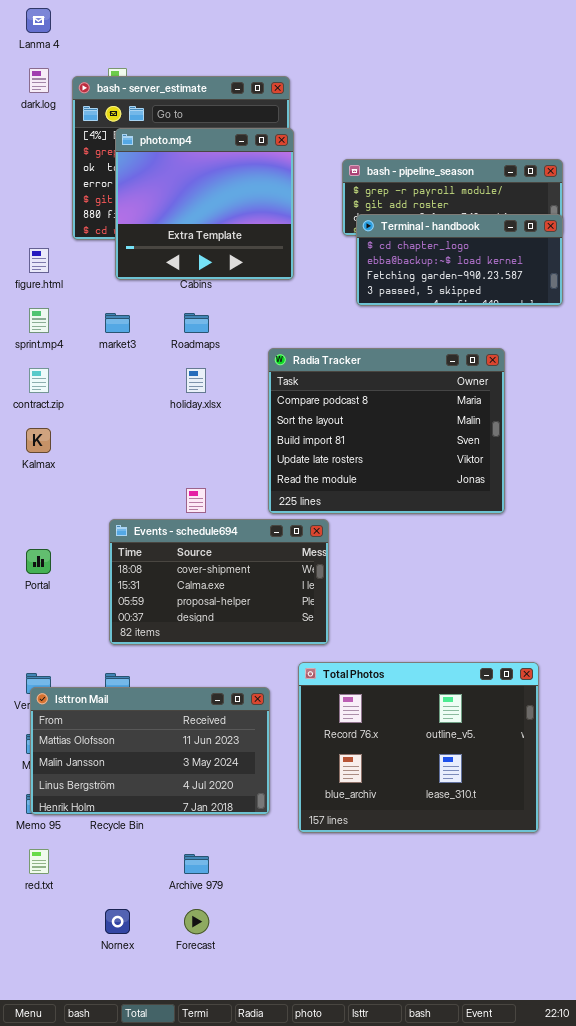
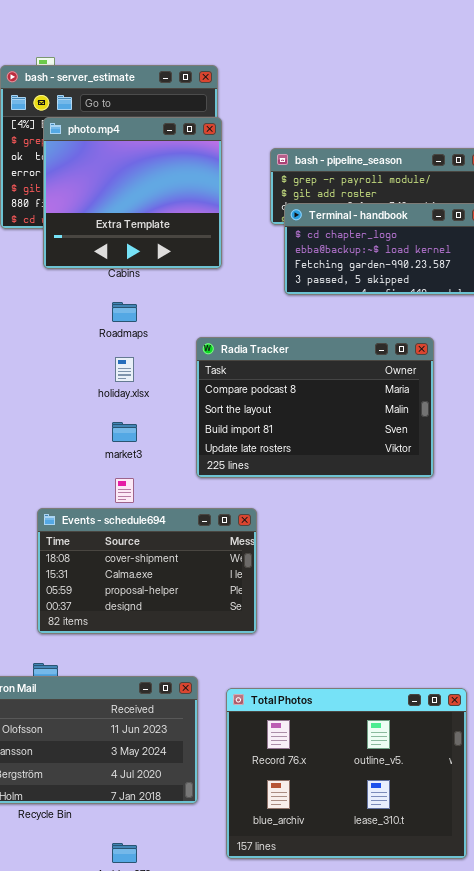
market3: [105,313,130,333] -> [112,422,137,442], moved
Radia Tracker: [268,348,505,514] -> [196,337,434,478], resized
Total Photos: [298,662,539,833] -> [226,688,467,859], moved

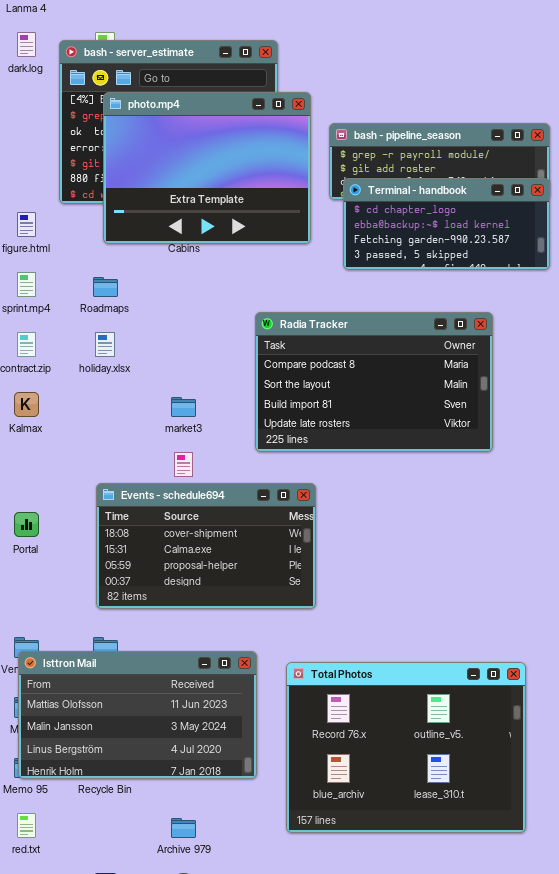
photo.mp4: [43,117,222,269] -> [103,92,311,244], resized
Roadmaps: [112,302,137,322] -> [93,277,118,297], moved
holiday.xlsx: [115,357,134,382] -> [95,332,115,357], moved

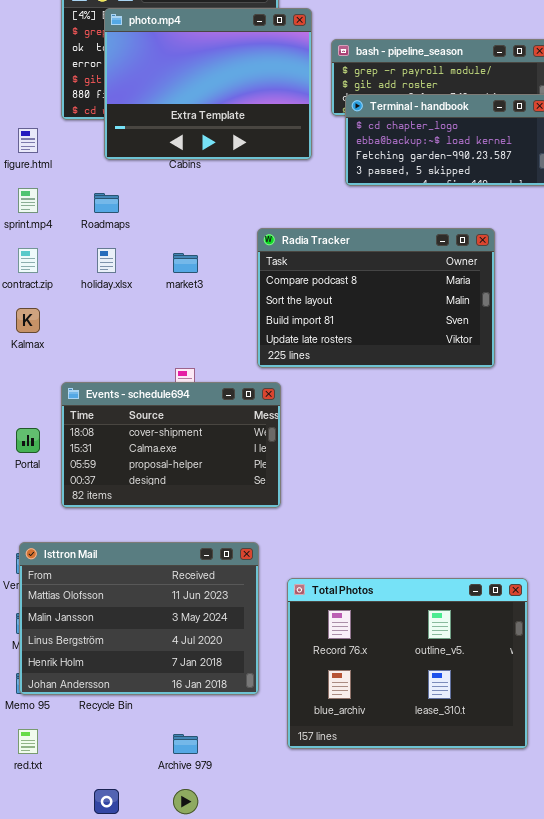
market3: [171,397,196,417] -> [173,253,198,273], moved
Events - schedule694: [96,483,316,609] -> [61,382,281,508], moved
Isttron Mail: [18,651,257,779] -> [19,542,259,695], resized

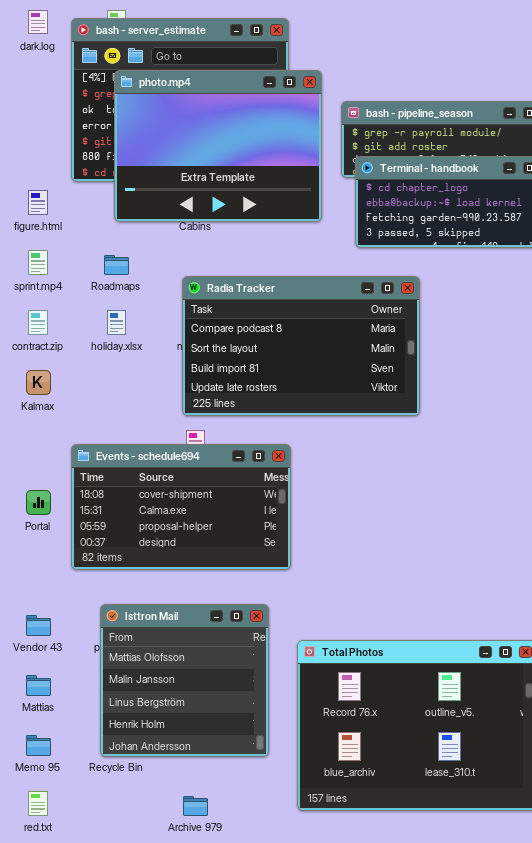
Radia Tracker: [257,228,495,368] -> [182,276,420,416], moved
Isttron Mail: [19,542,259,695] -> [100,604,269,757], resized

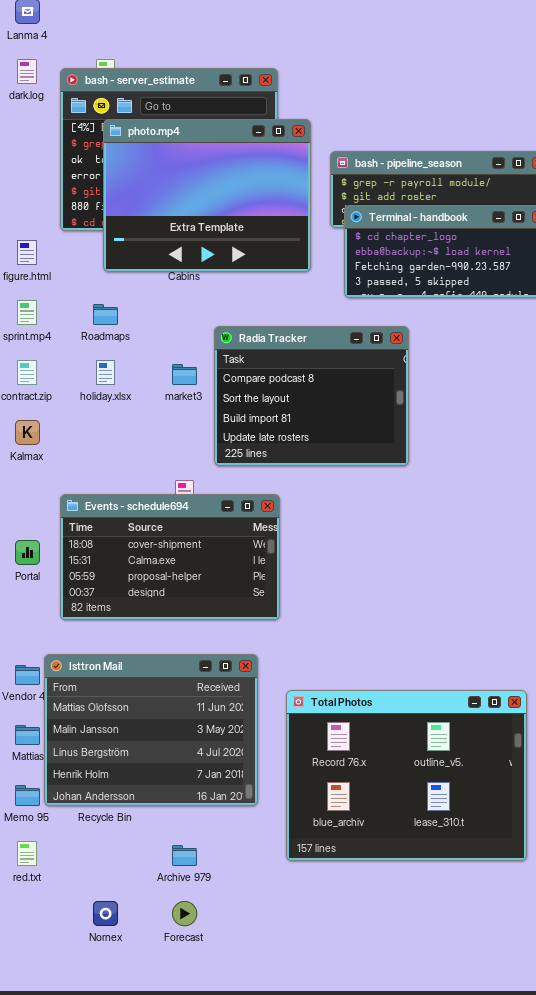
Radia Tracker: [182,276,420,416] -> [214,326,409,466], resized
Isttron Mail: [100,604,269,757] -> [44,654,258,806], resized

